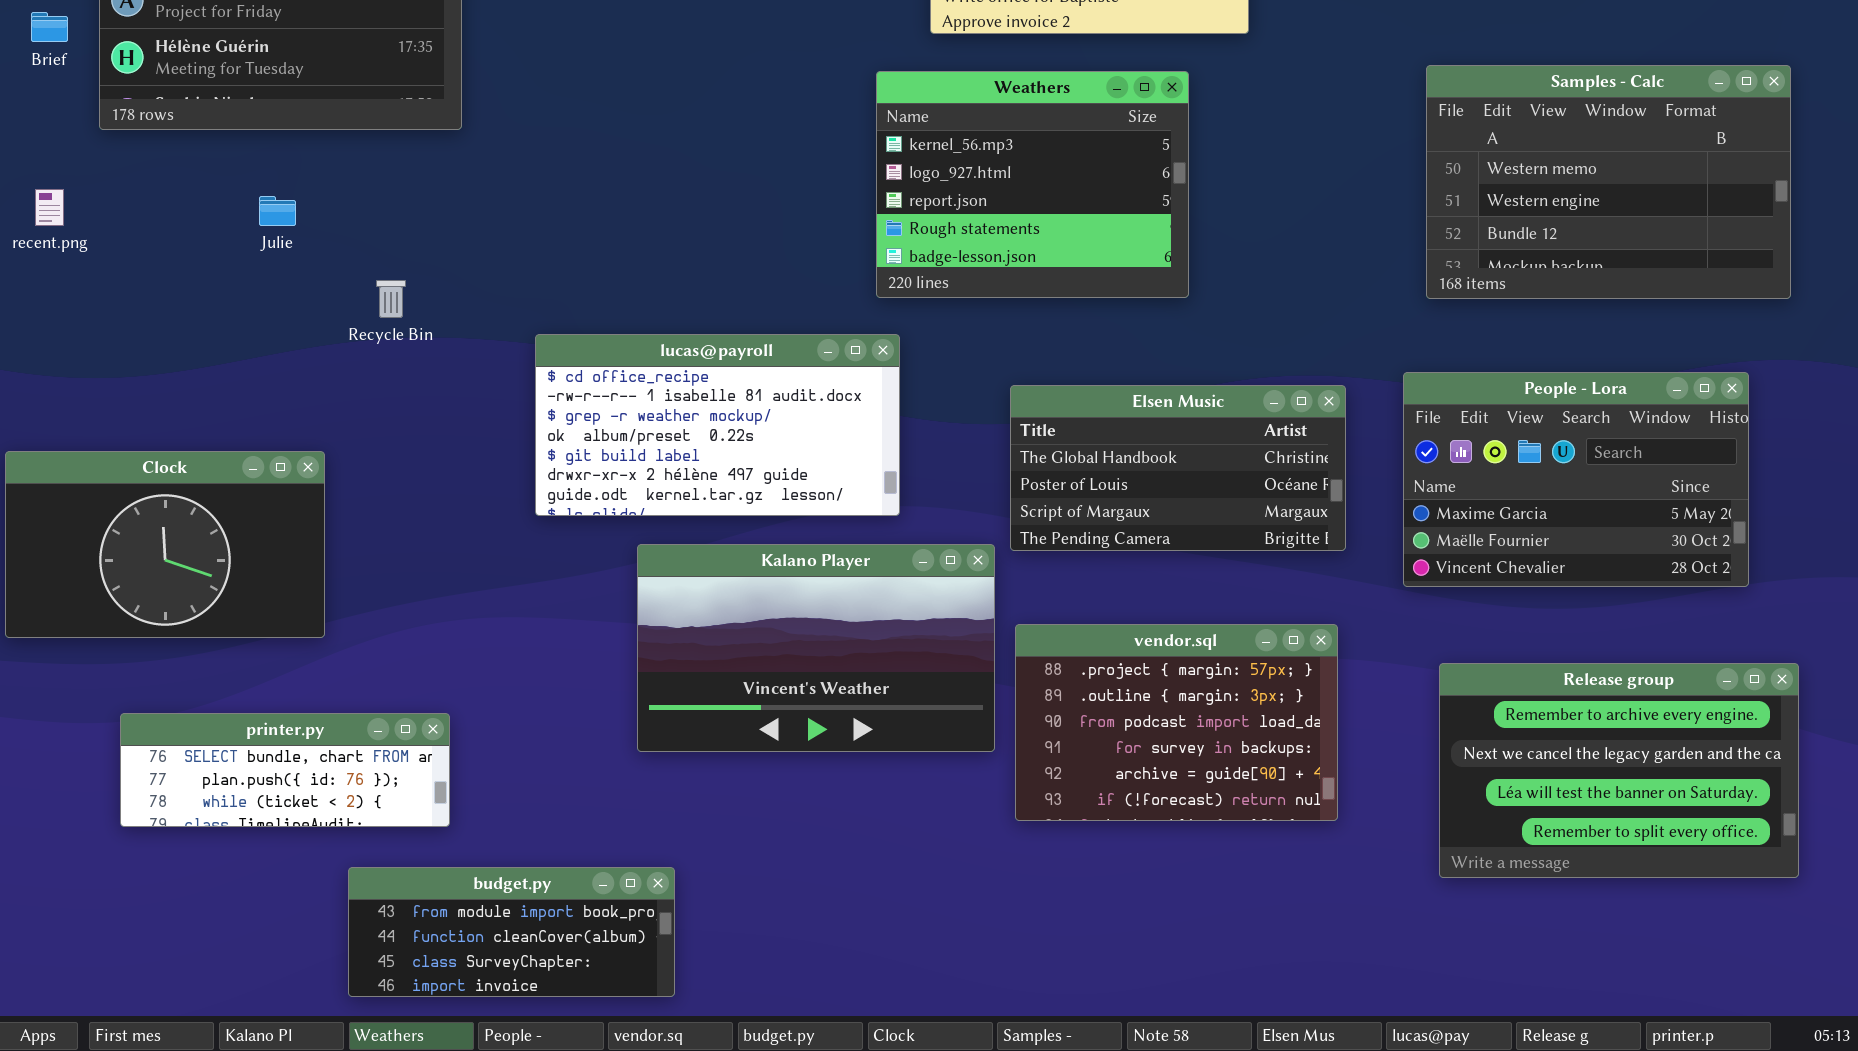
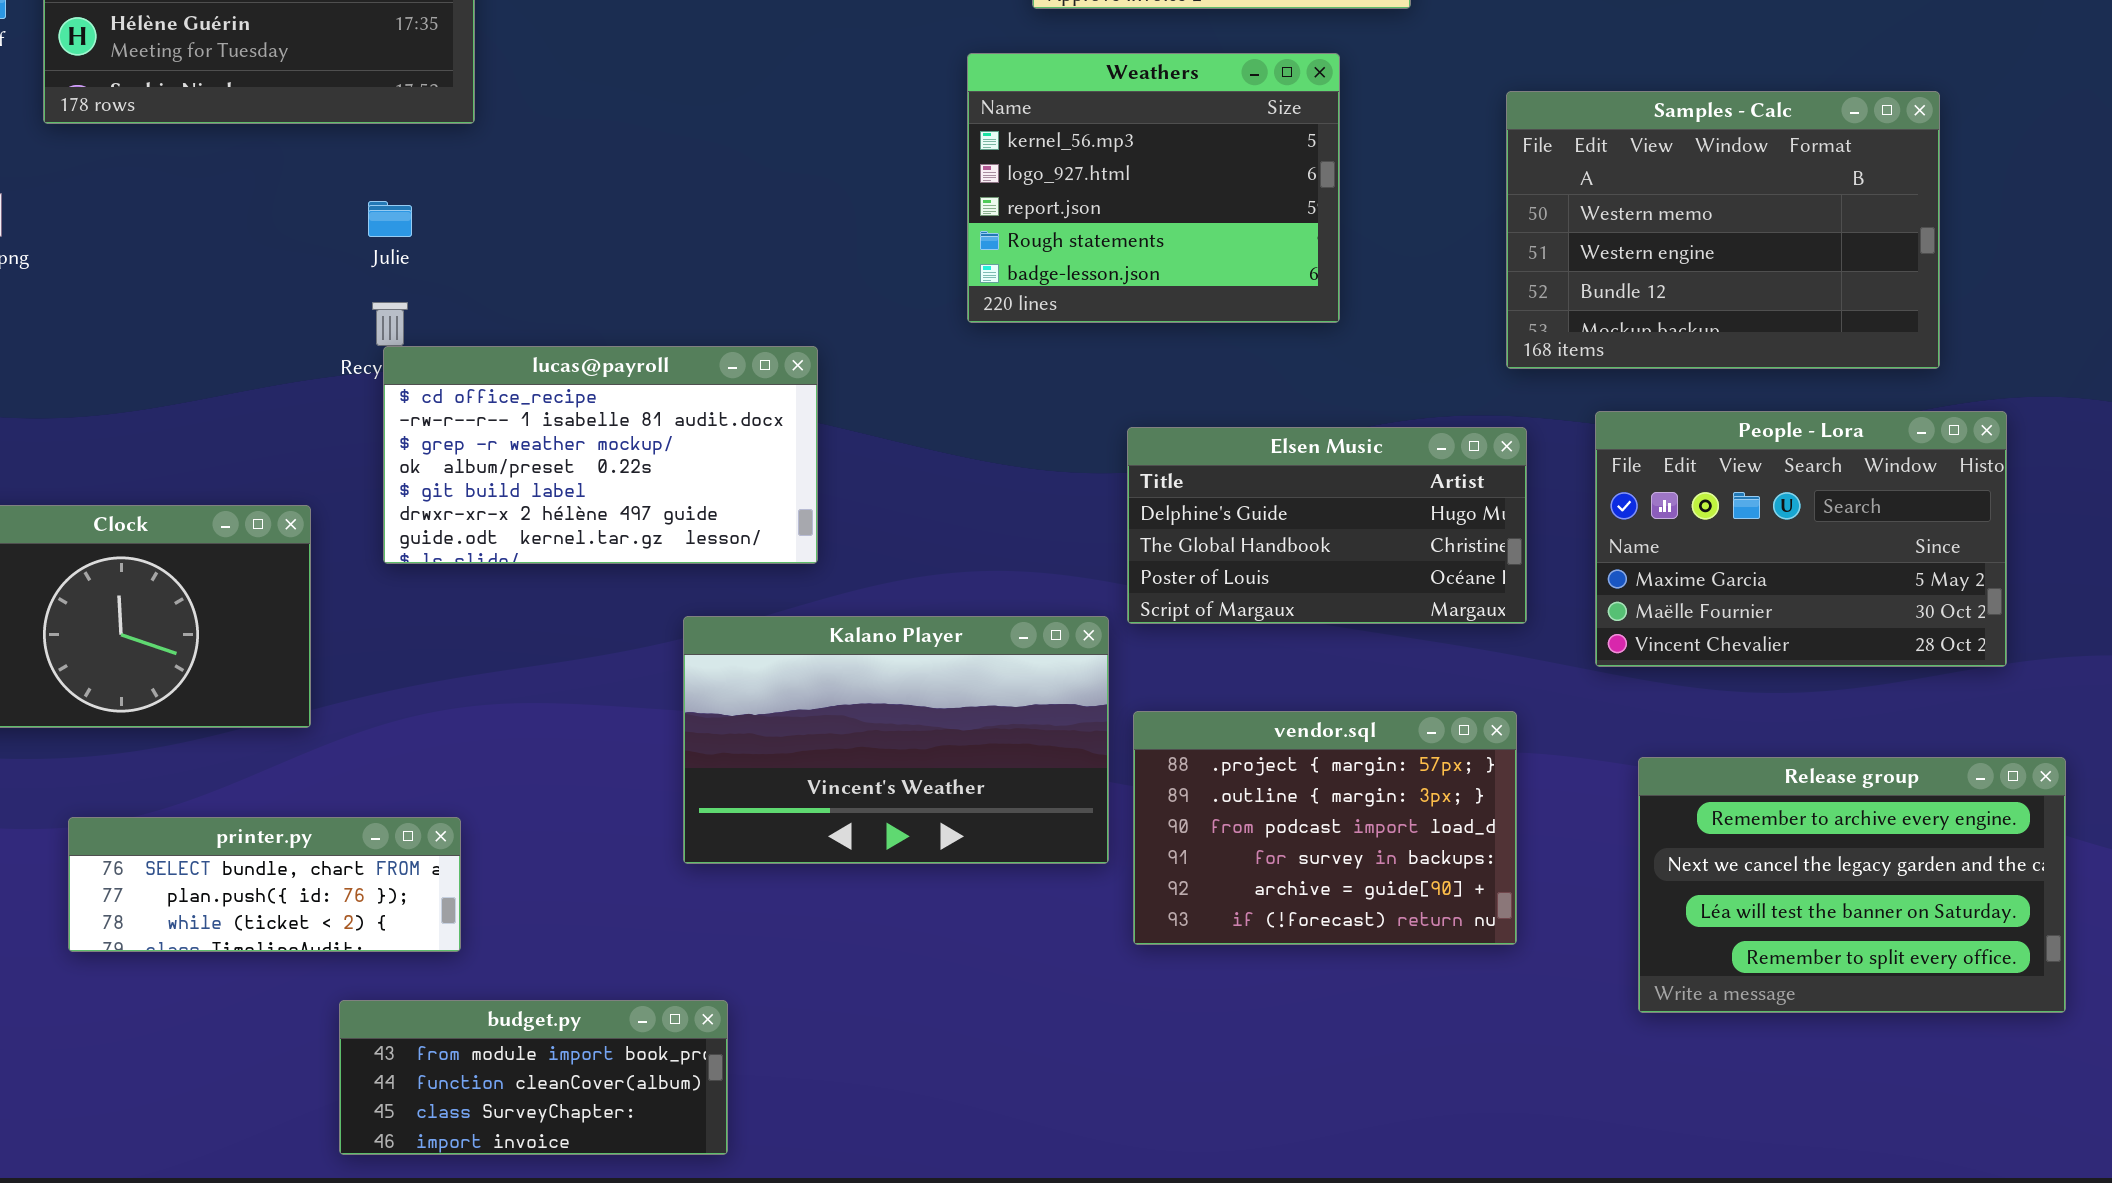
Samples - Calc: [1426,65,1791,299] -> [1506,91,1940,369], moved
Julie: [259,196,296,226] -> [368,201,412,237], moved
lucas@payroll: [535,334,900,516] -> [383,346,818,564], moved
Elsen Music: [1010,385,1346,551] -> [1127,427,1527,624], scrolled up 1 row

